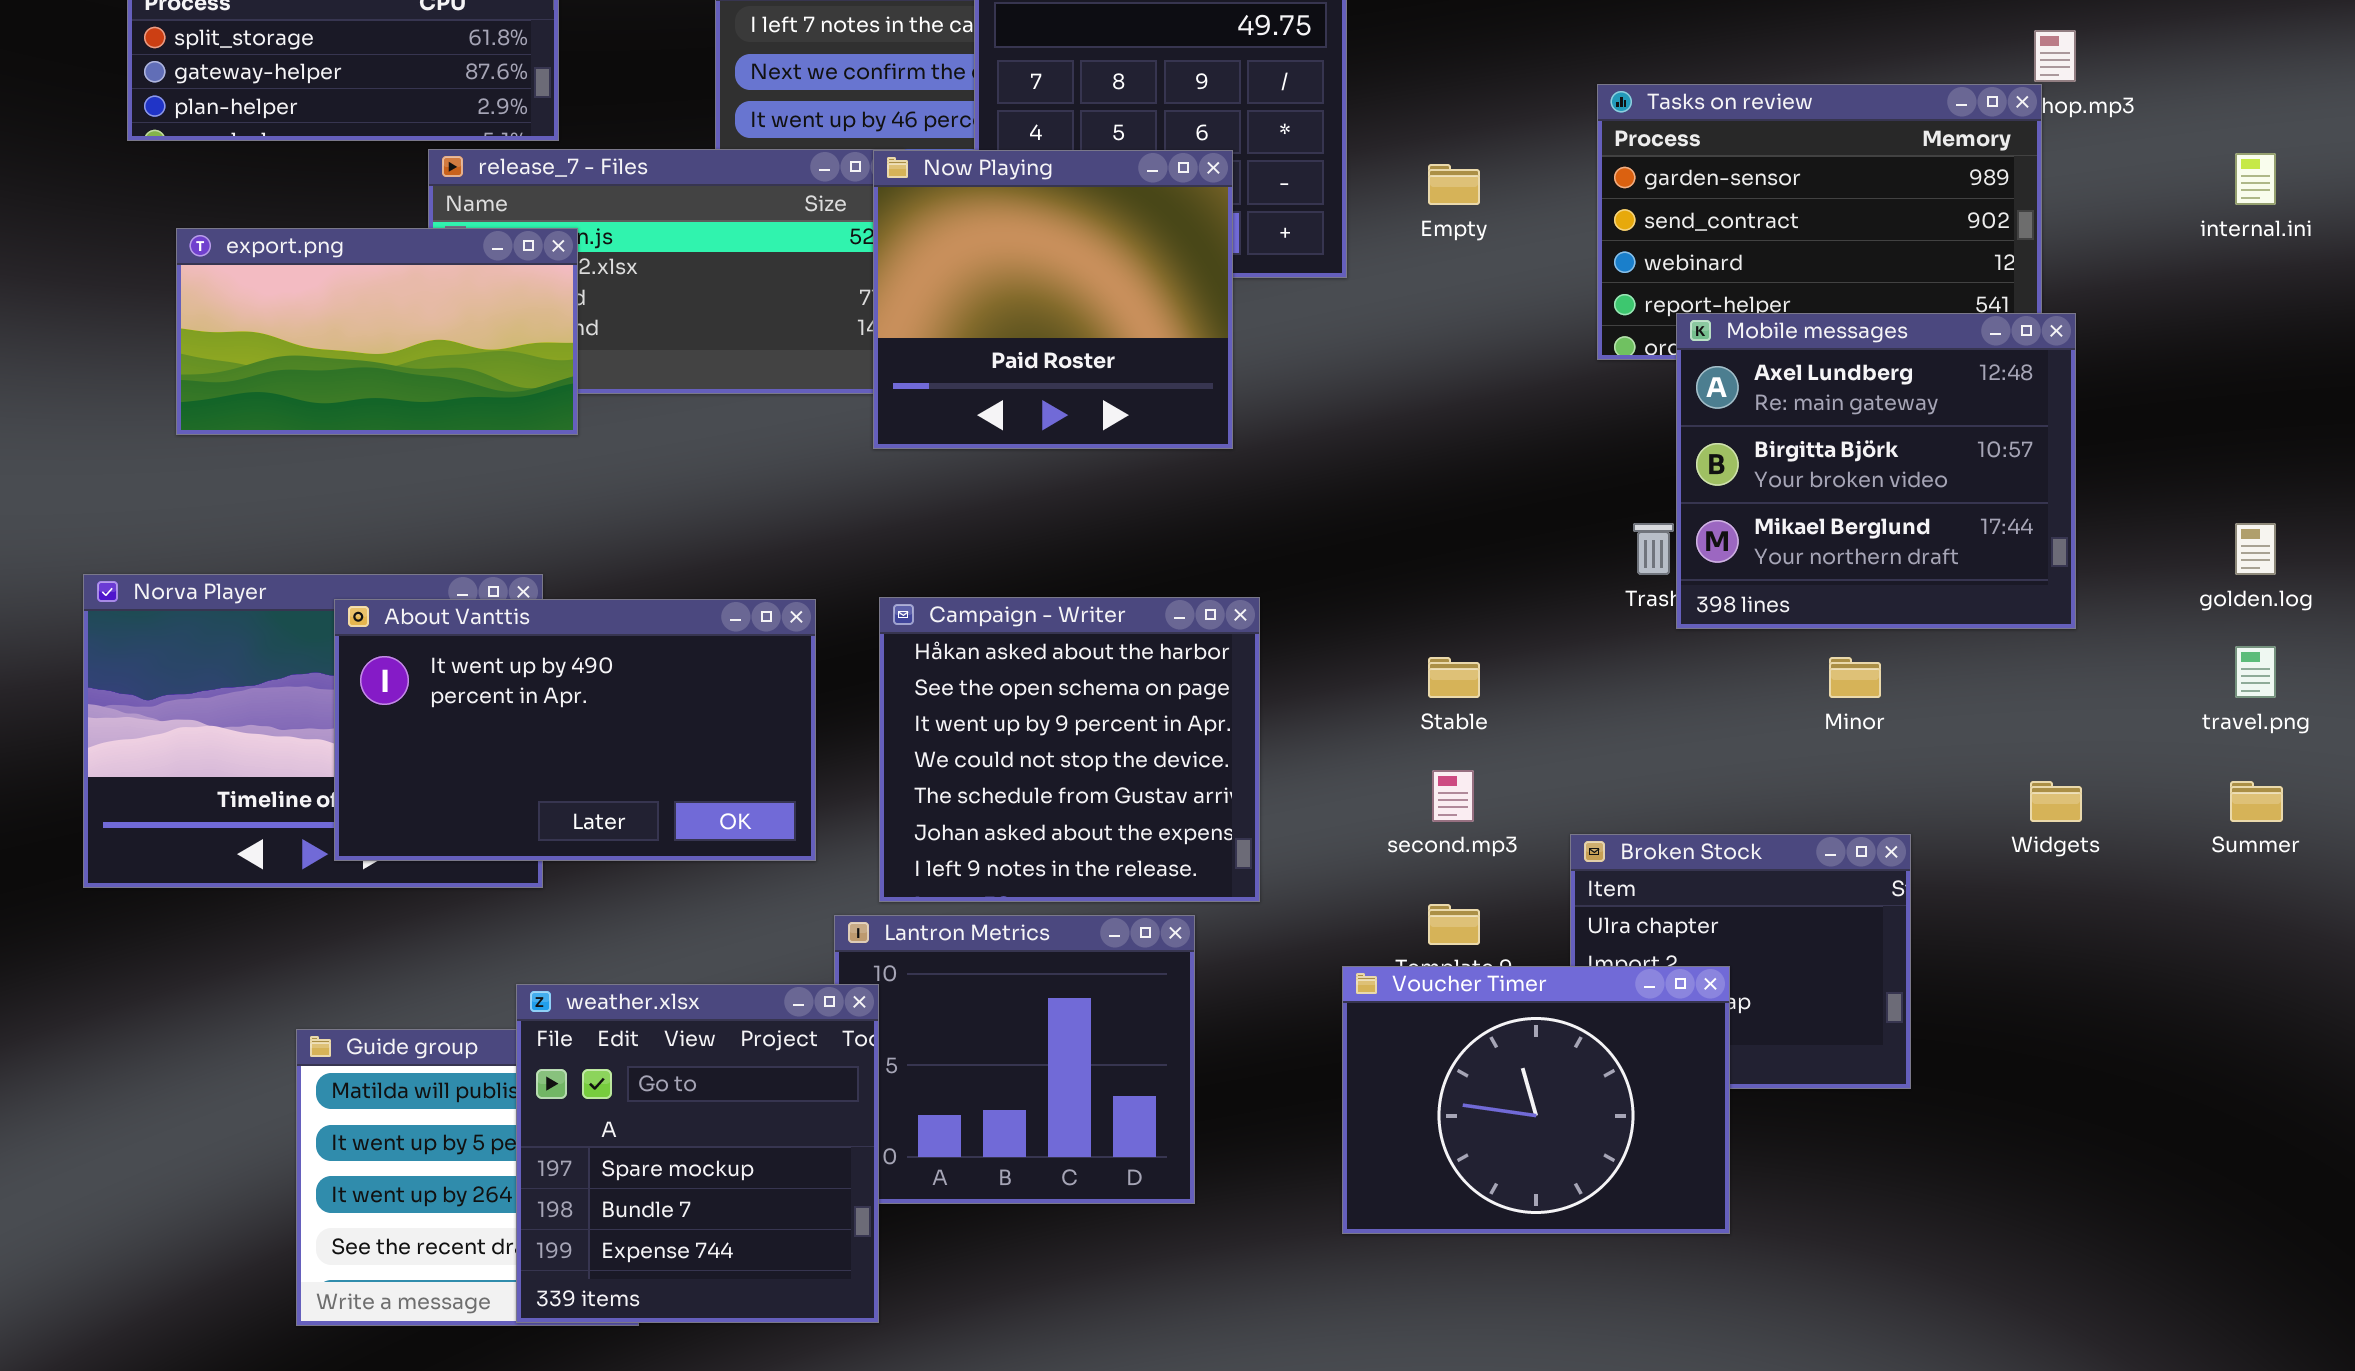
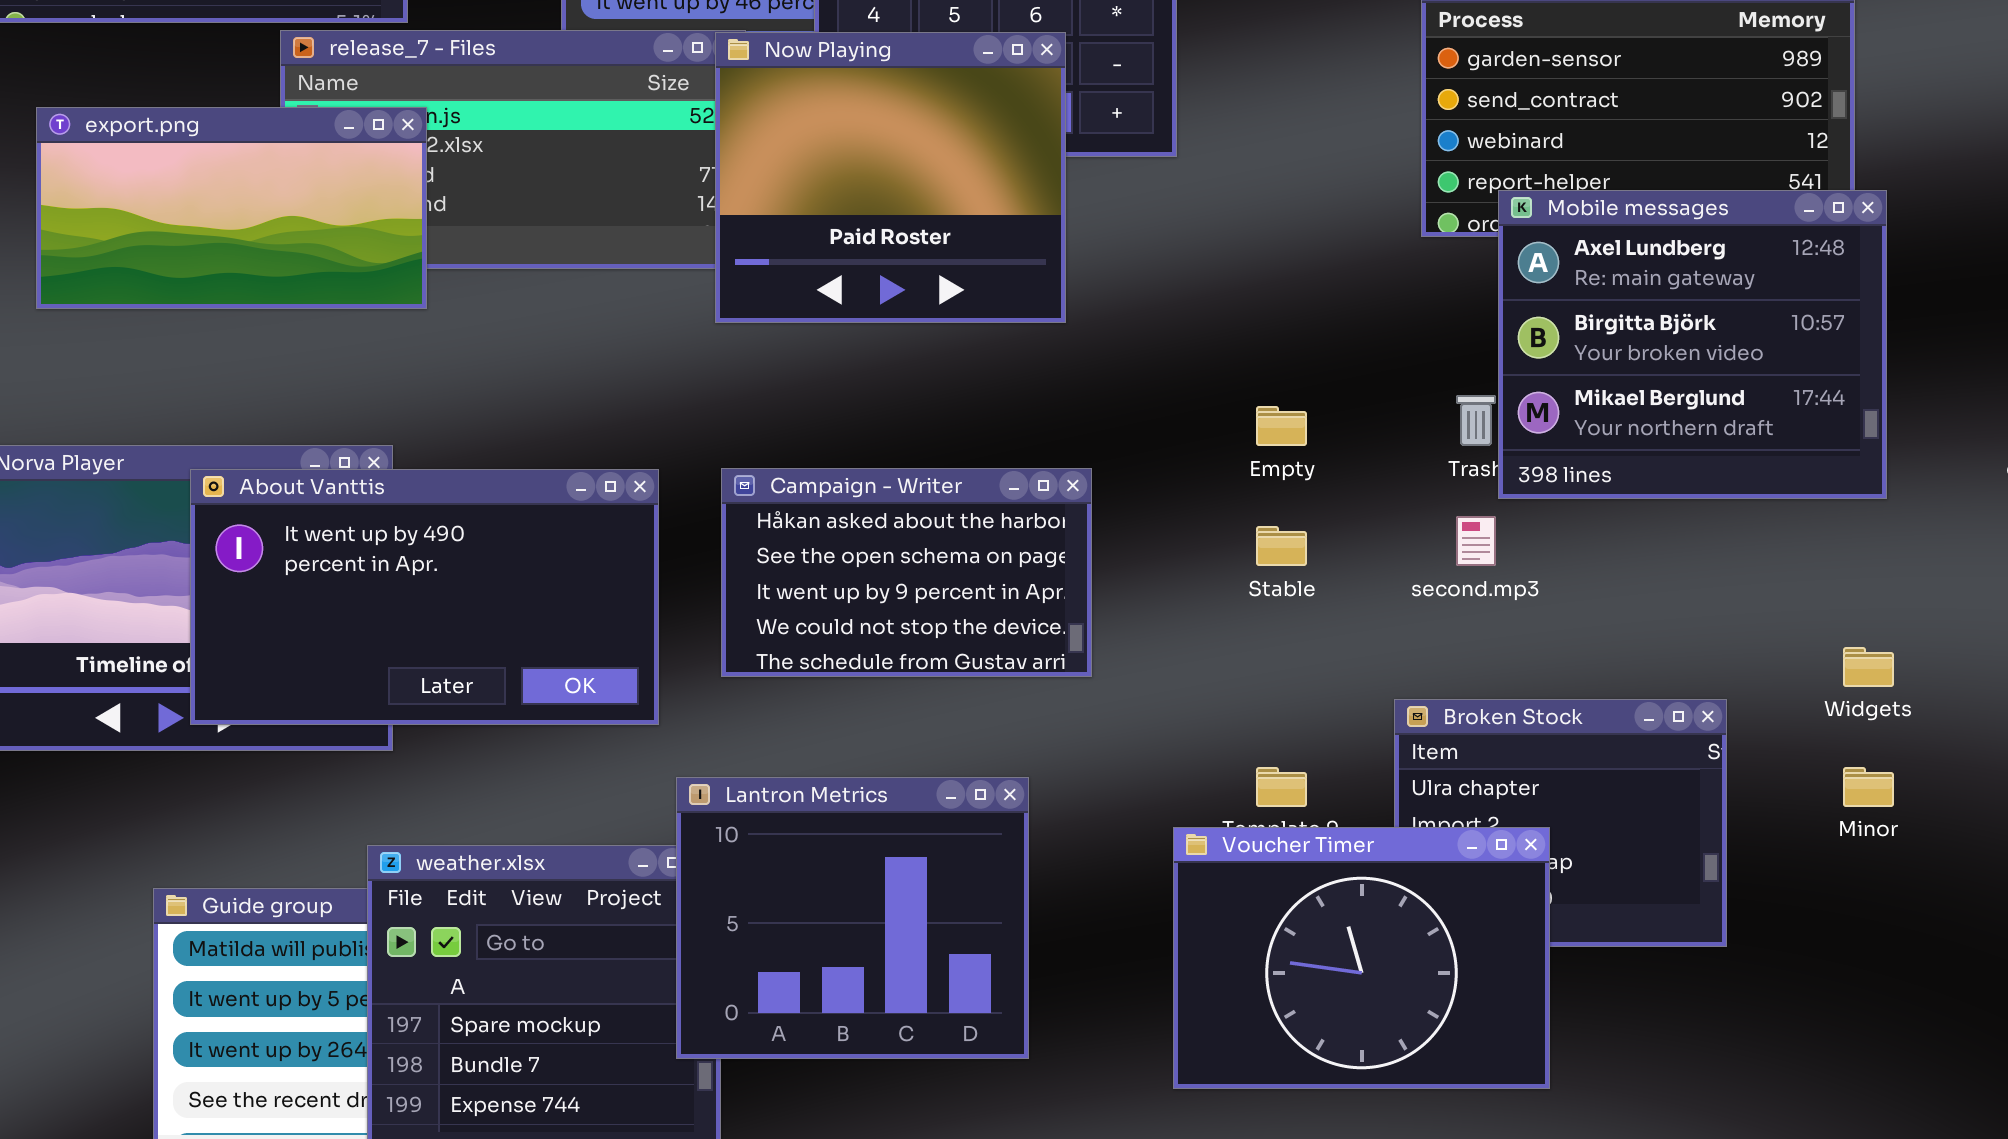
Empty: [1428,164,1480,205] -> [1256,406,1307,446], moved
Campaign - Writer: [879,597,1260,902] -> [721,468,1092,677], resized
Minor: [1829,657,1881,698] -> [1843,767,1894,807], moved
second.mp3: [1432,770,1474,822] -> [1456,516,1496,566], moved
Lantron Metrics: [834,915,1195,1204] -> [676,777,1029,1059], raised

